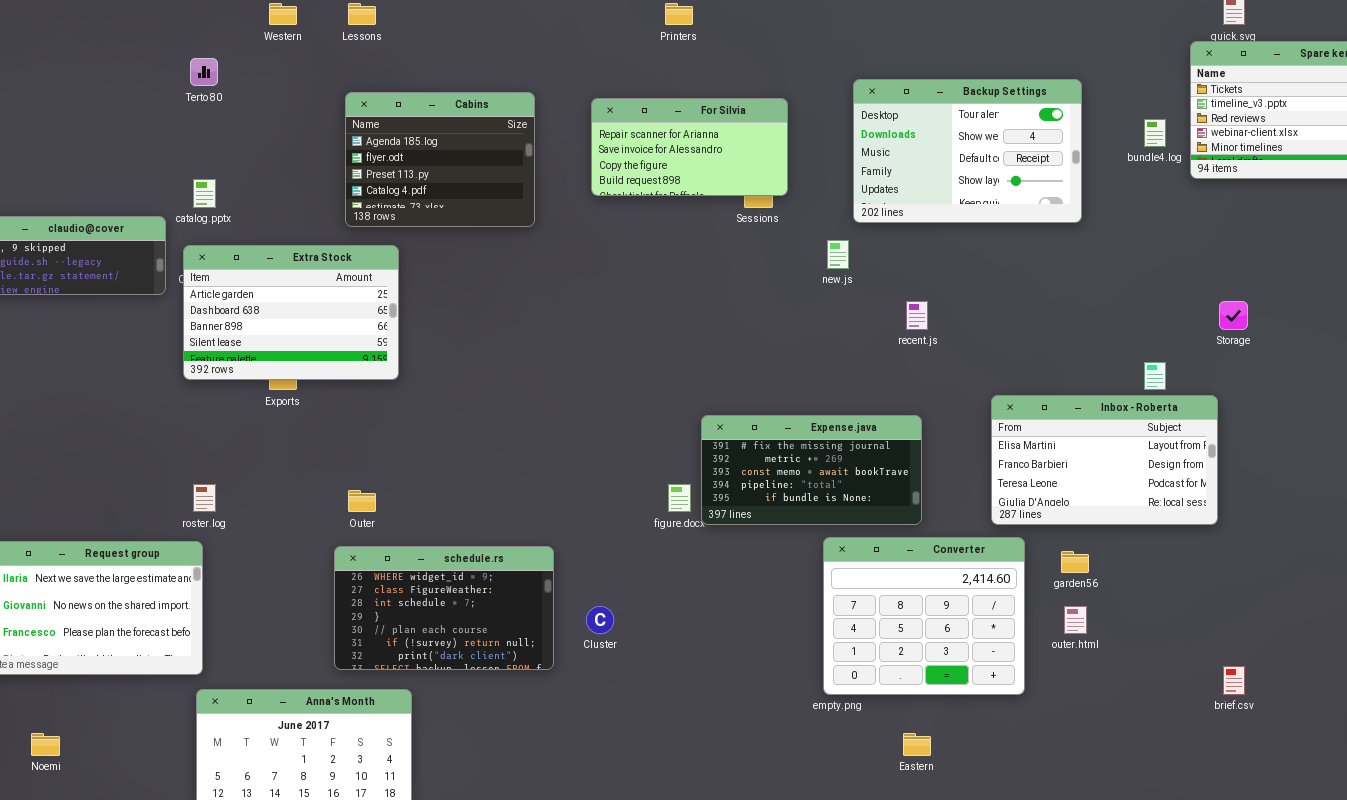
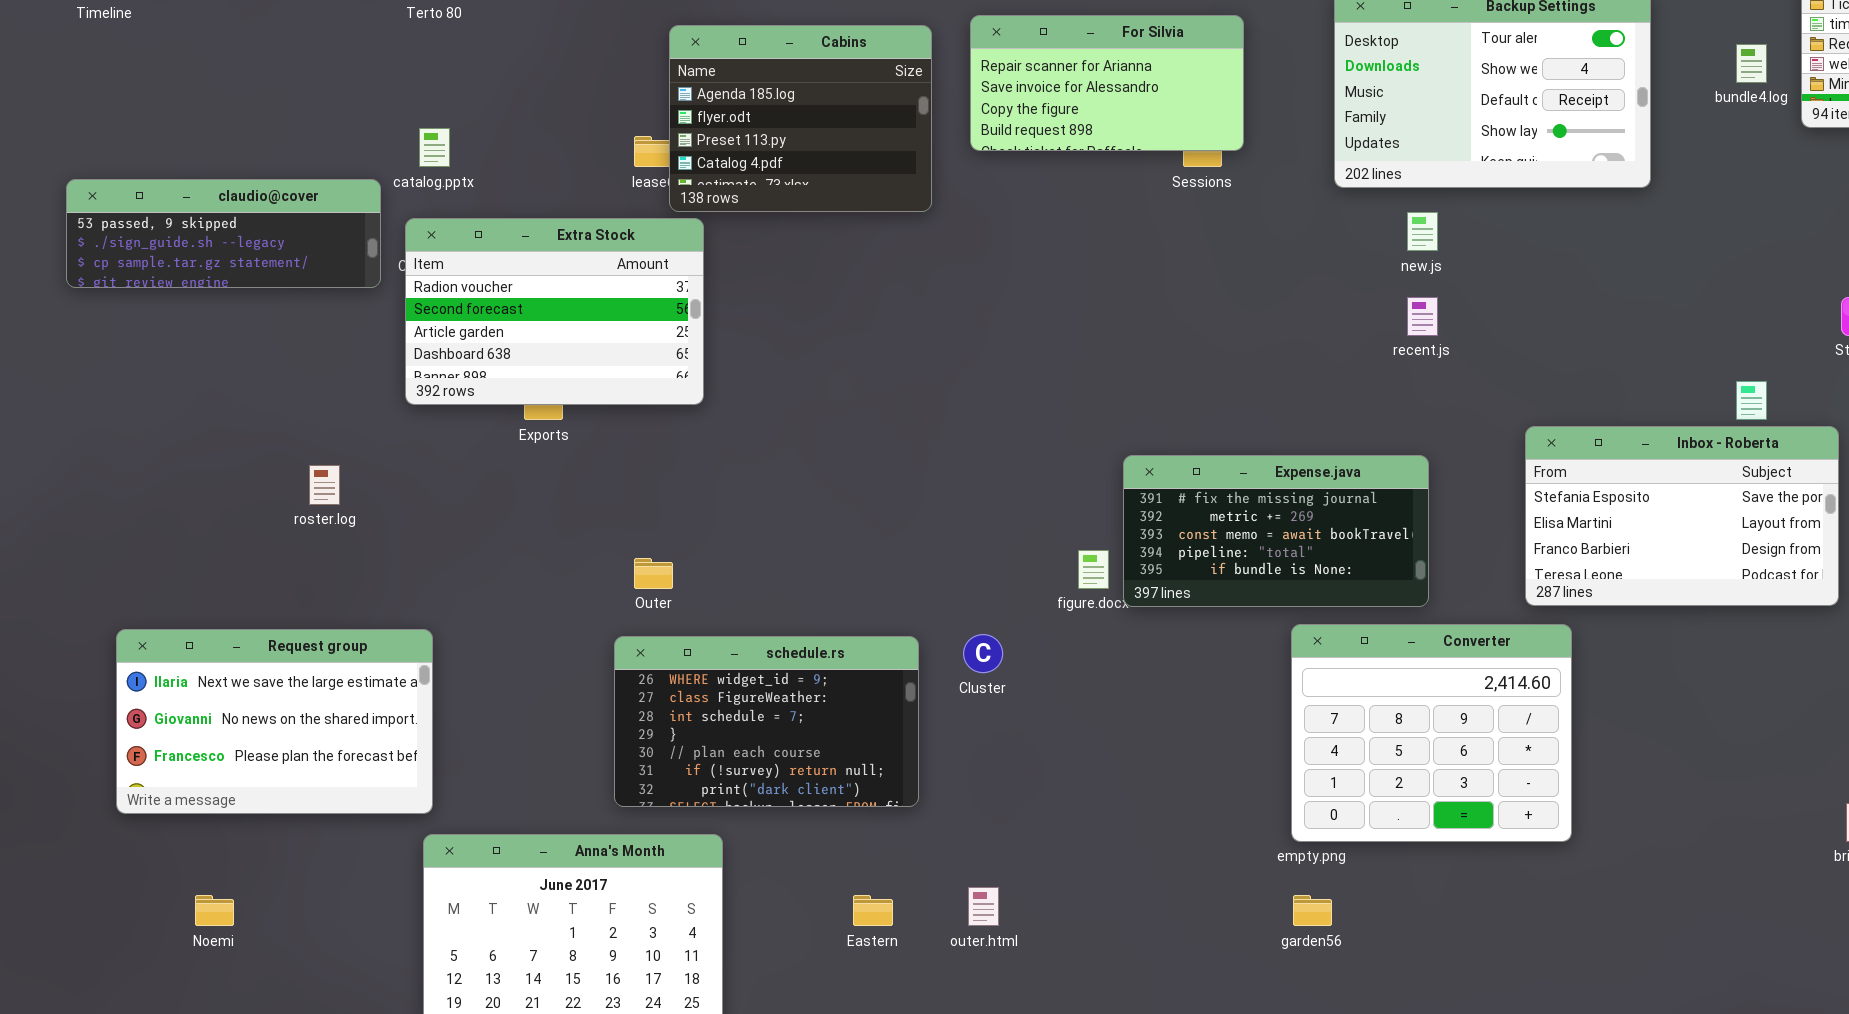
Cabins: [345,92,535,227] -> [669,25,932,212], moved
new.js: [827,240,849,269] -> [1407,212,1438,251], moved
Extra Stock: [183,245,399,380] -> [405,218,704,405], scrolled up 2 rows
Inbox - Roberta: [991,395,1218,525] -> [1525,426,1839,606], scrolled up 1 row
roster.log: [193,484,216,512] -> [309,465,340,505], moved
garden56: [1061,551,1089,573] -> [1293,895,1332,926], moved
Cluster: [586,606,614,634] -> [963,634,1003,673], moved
outer.html: [1064,606,1087,634] -> [968,887,999,926], moved
Eastern: [903,733,931,756] -> [853,895,893,926], moved

